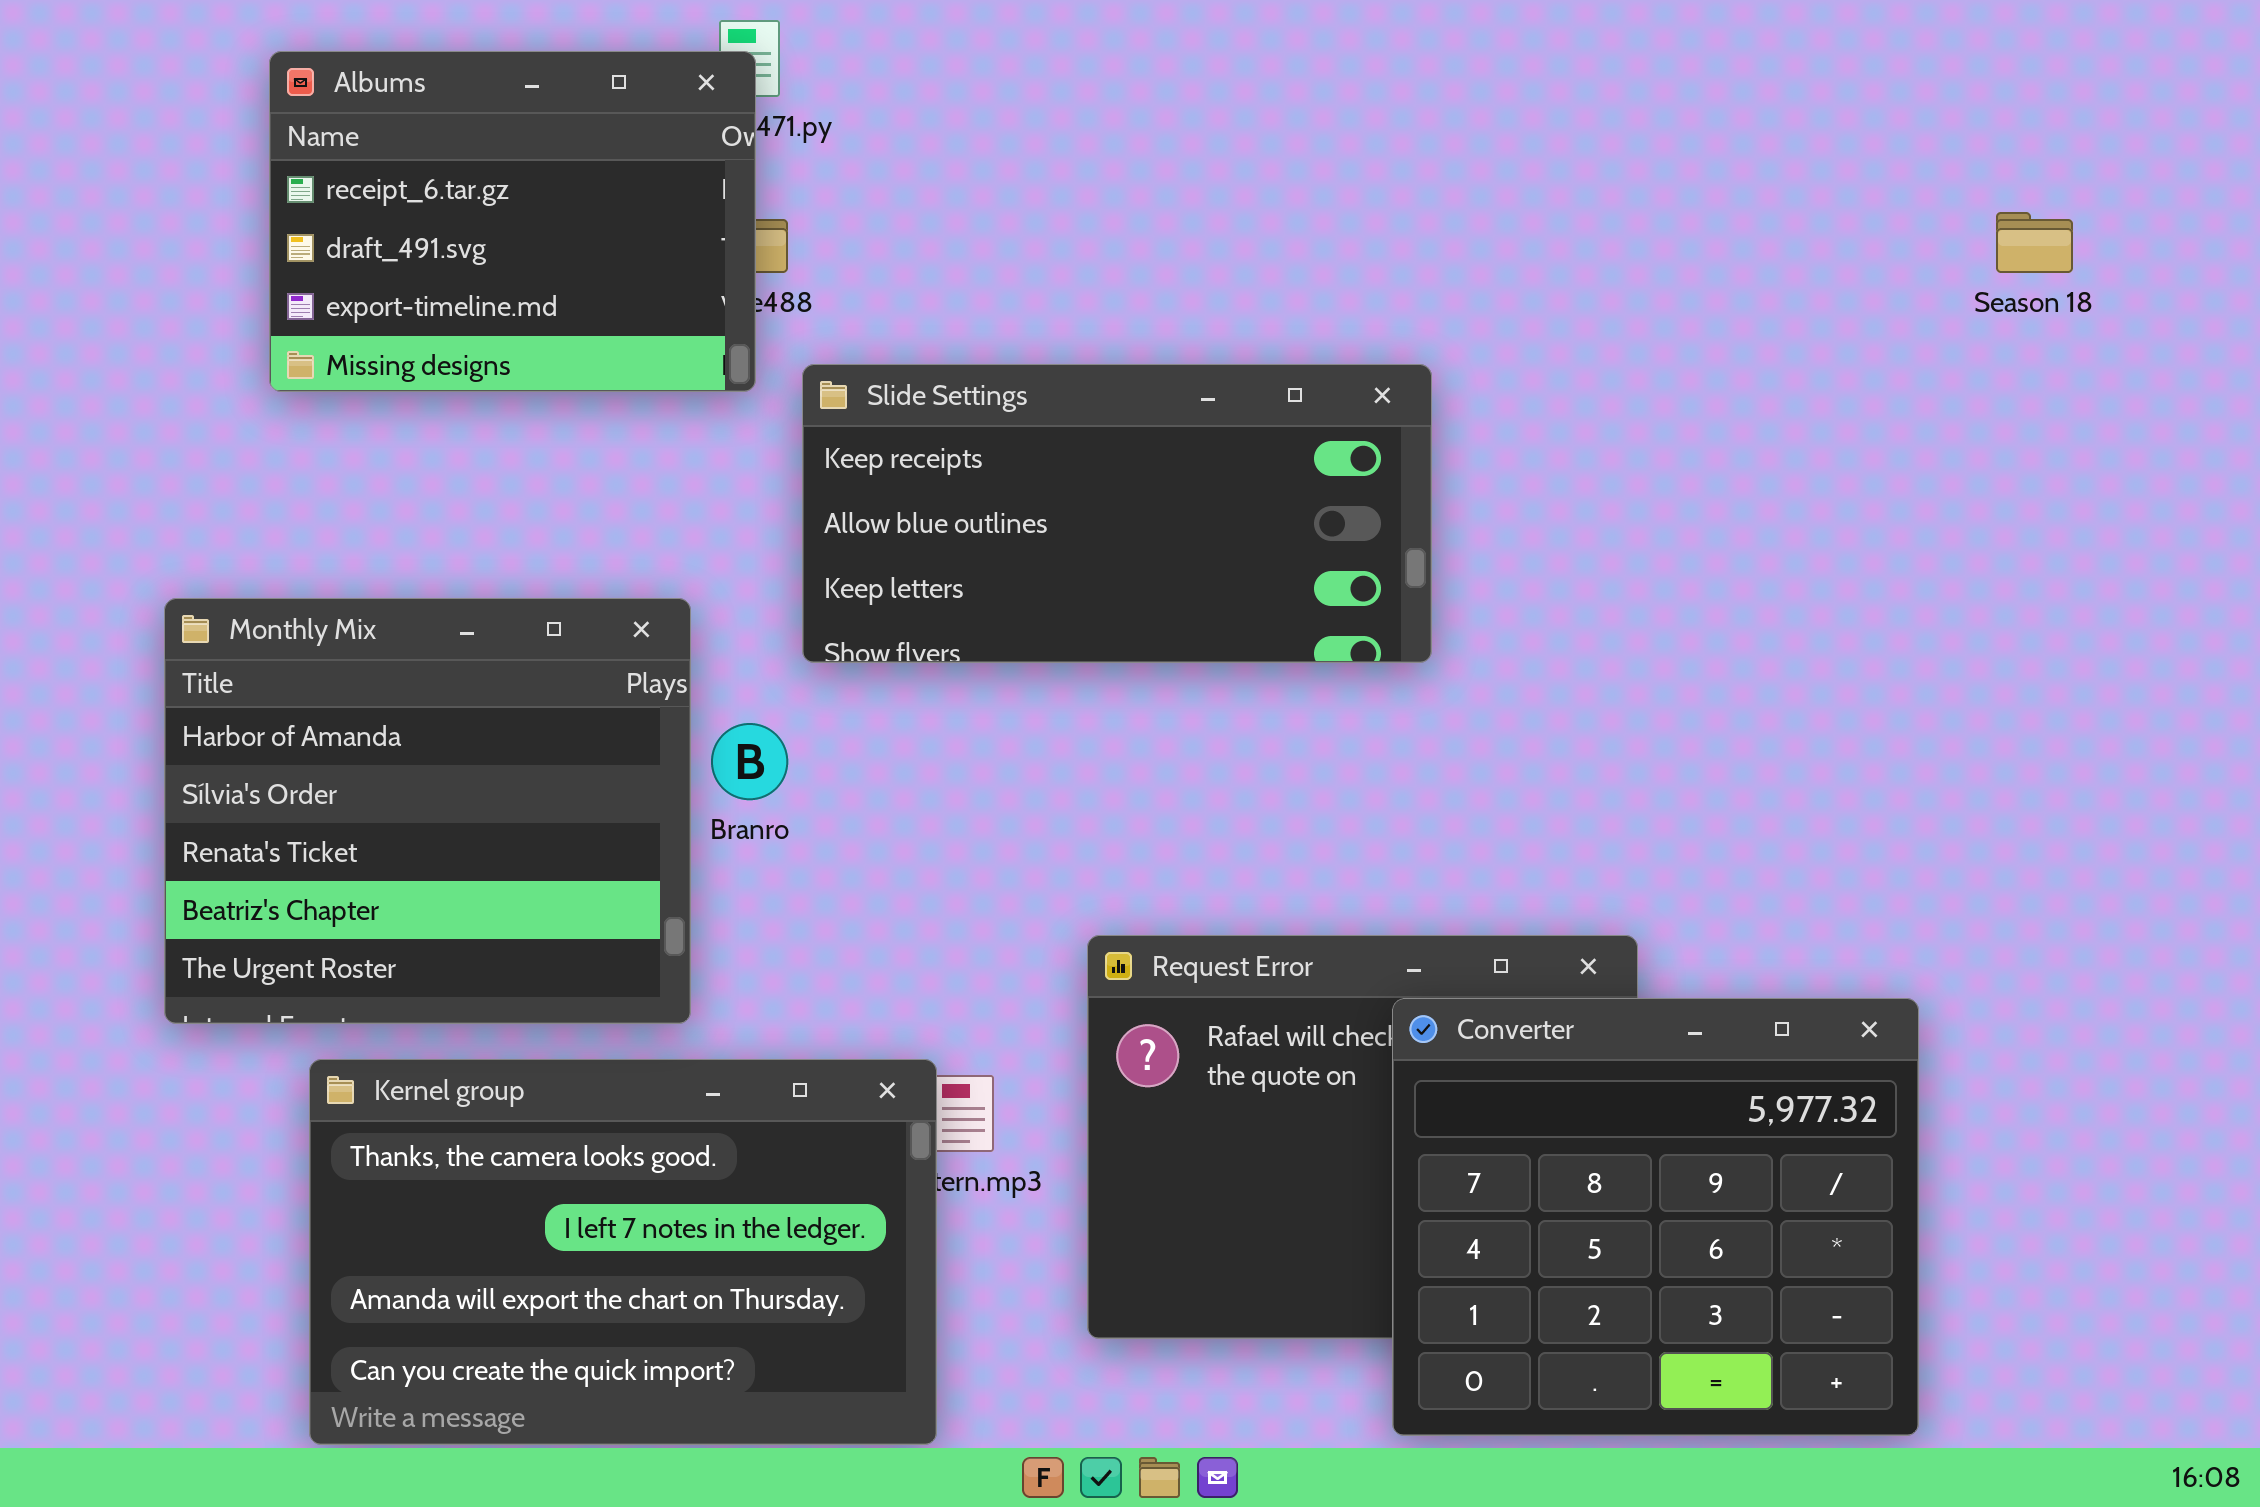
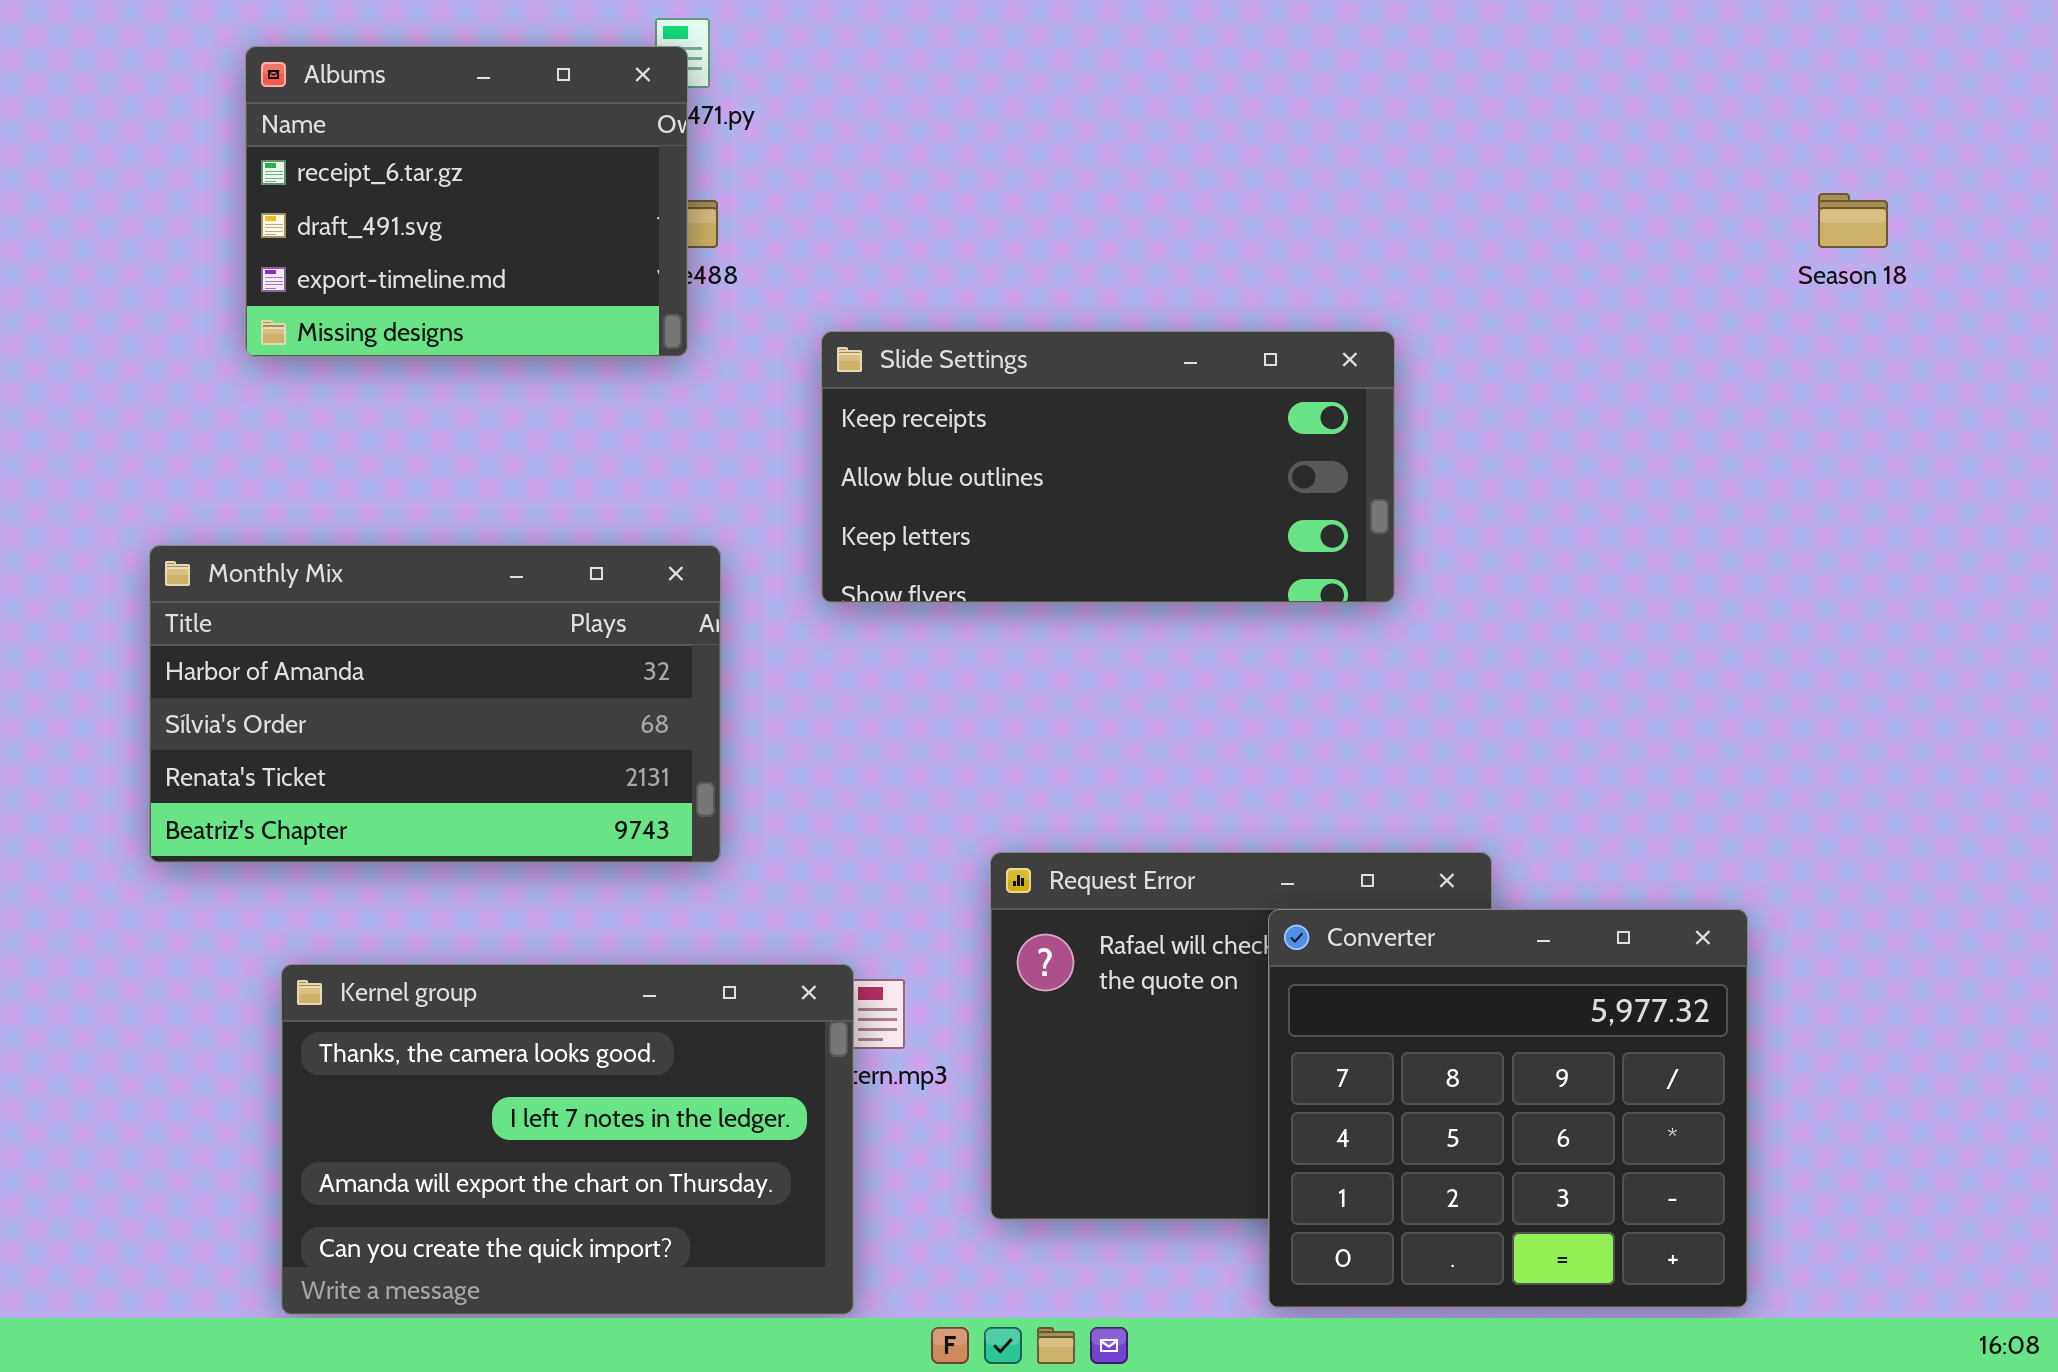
Slide Settings: [802,364,1432,663] -> [821,331,1395,603], moved
Monthly Mix: [164,598,691,1024] -> [149,545,721,863], resized

